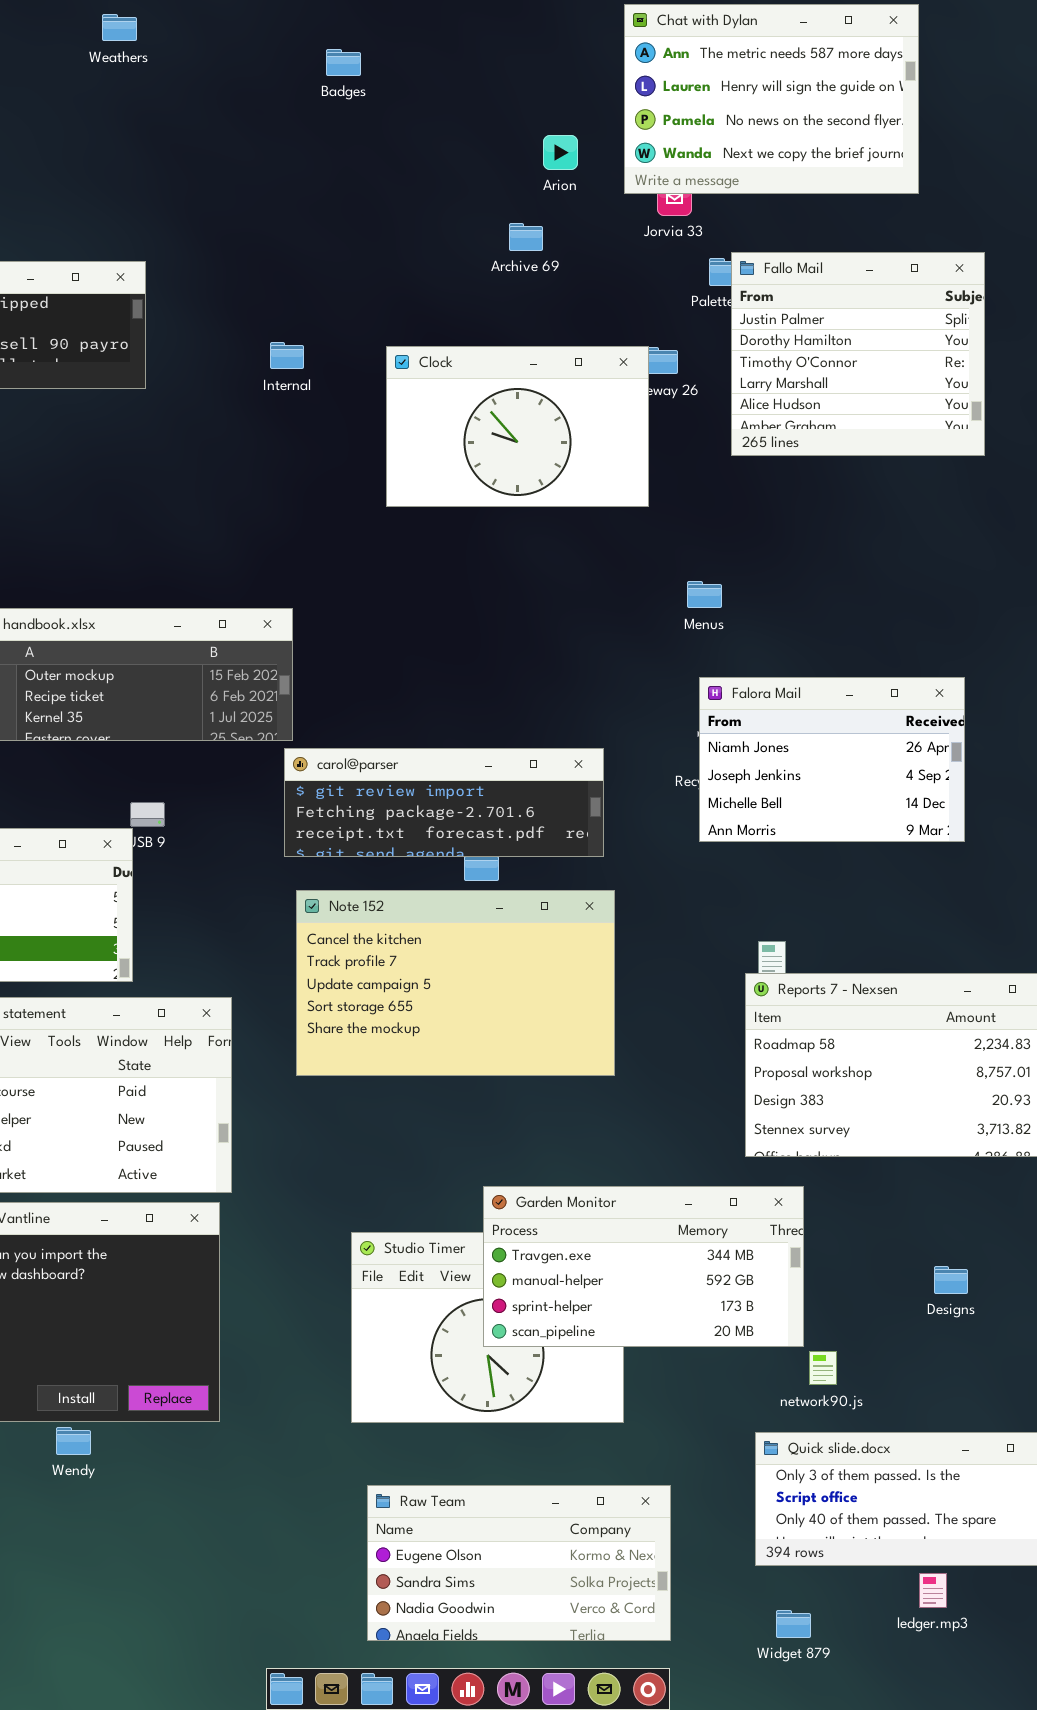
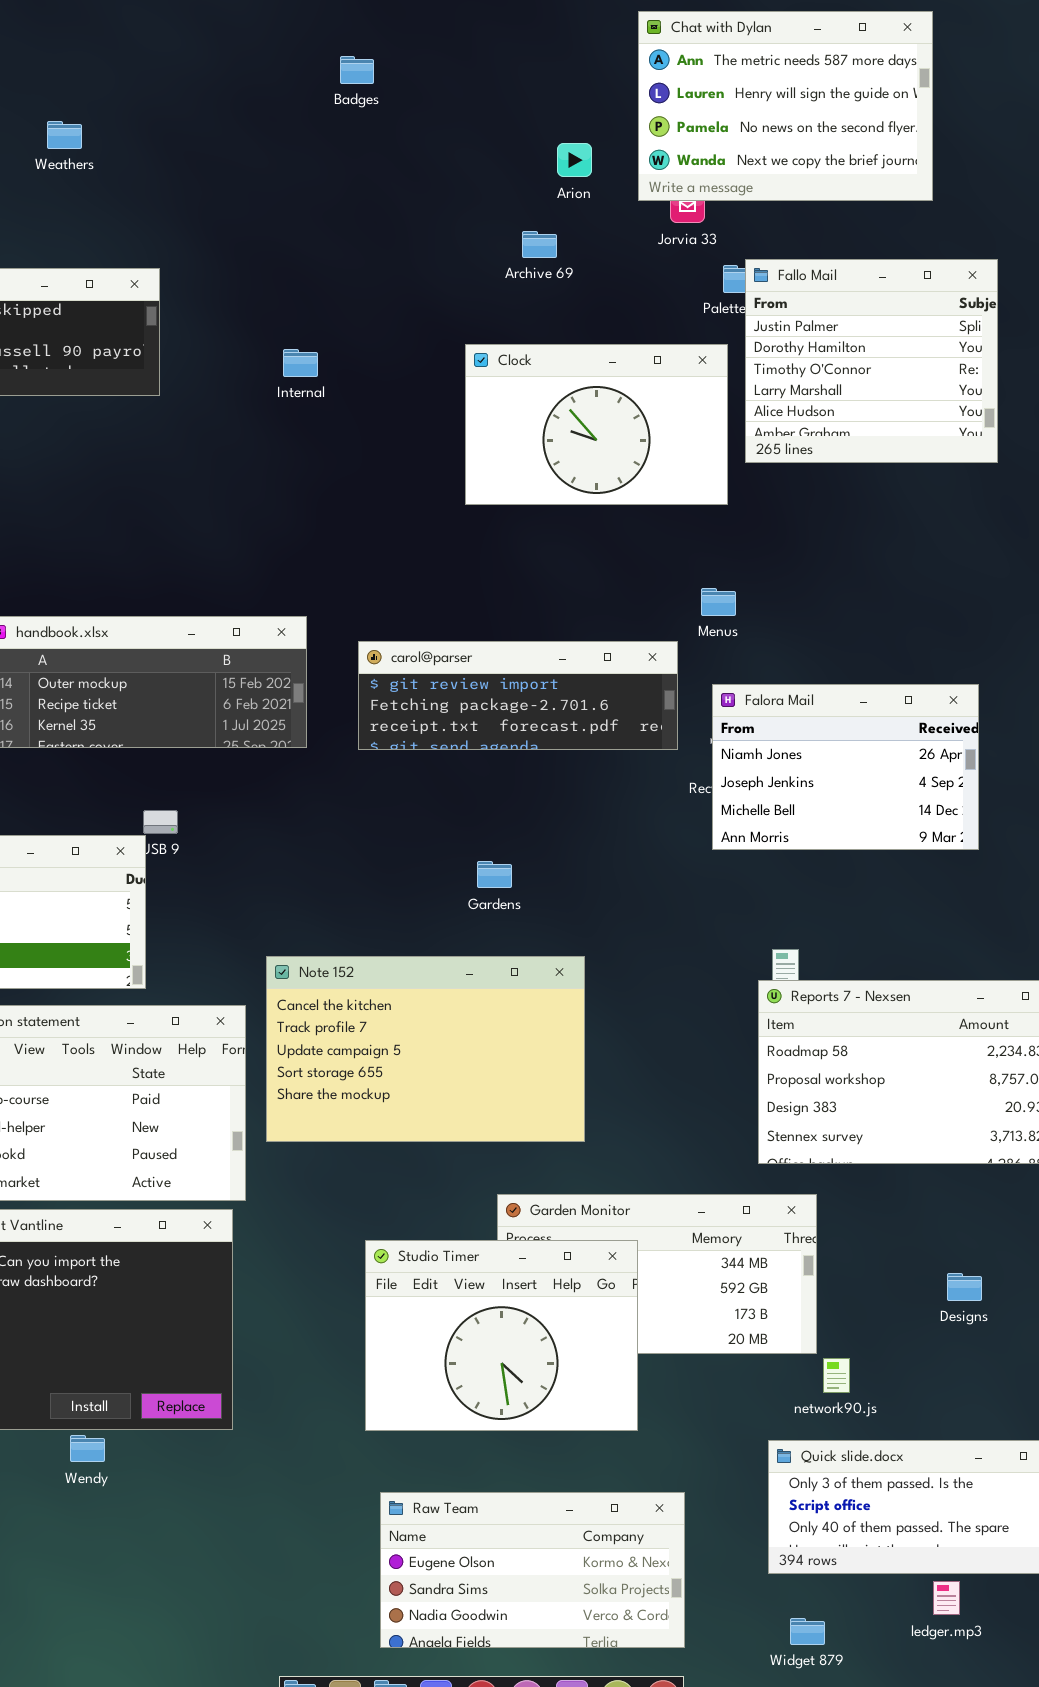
Weathers: [102,14,137,41] -> [47,121,82,149], moved
Clock: [386,346,649,507] -> [465,344,728,505], moved
carol@parser: [284,748,604,857] -> [358,641,678,750], moved
Note 152: [296,890,615,1076] -> [266,956,585,1142], moved
Studio Timer: [351,1232,624,1423] -> [365,1240,638,1431], raised

